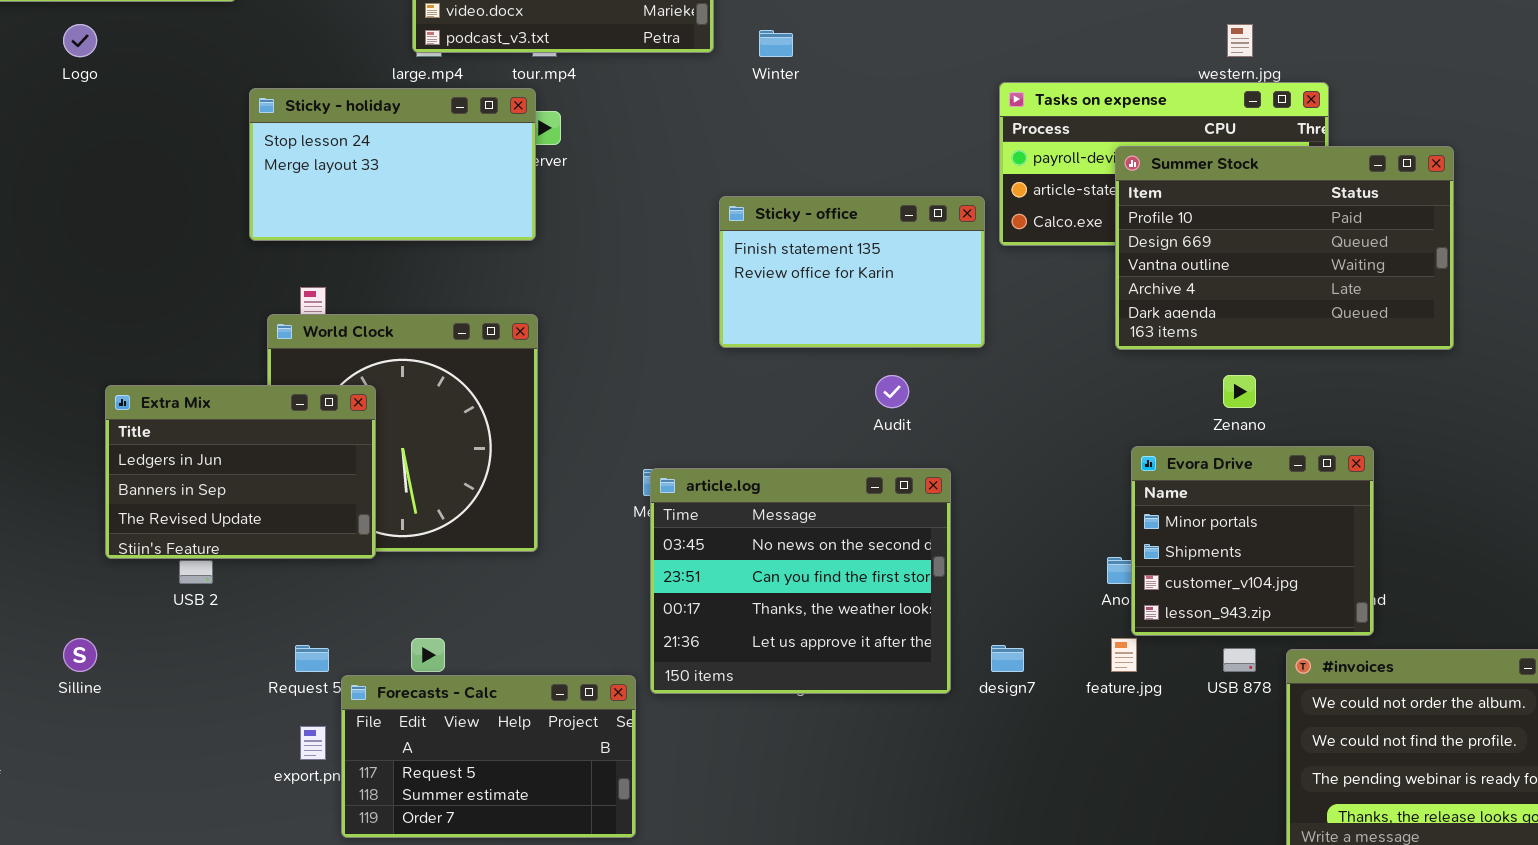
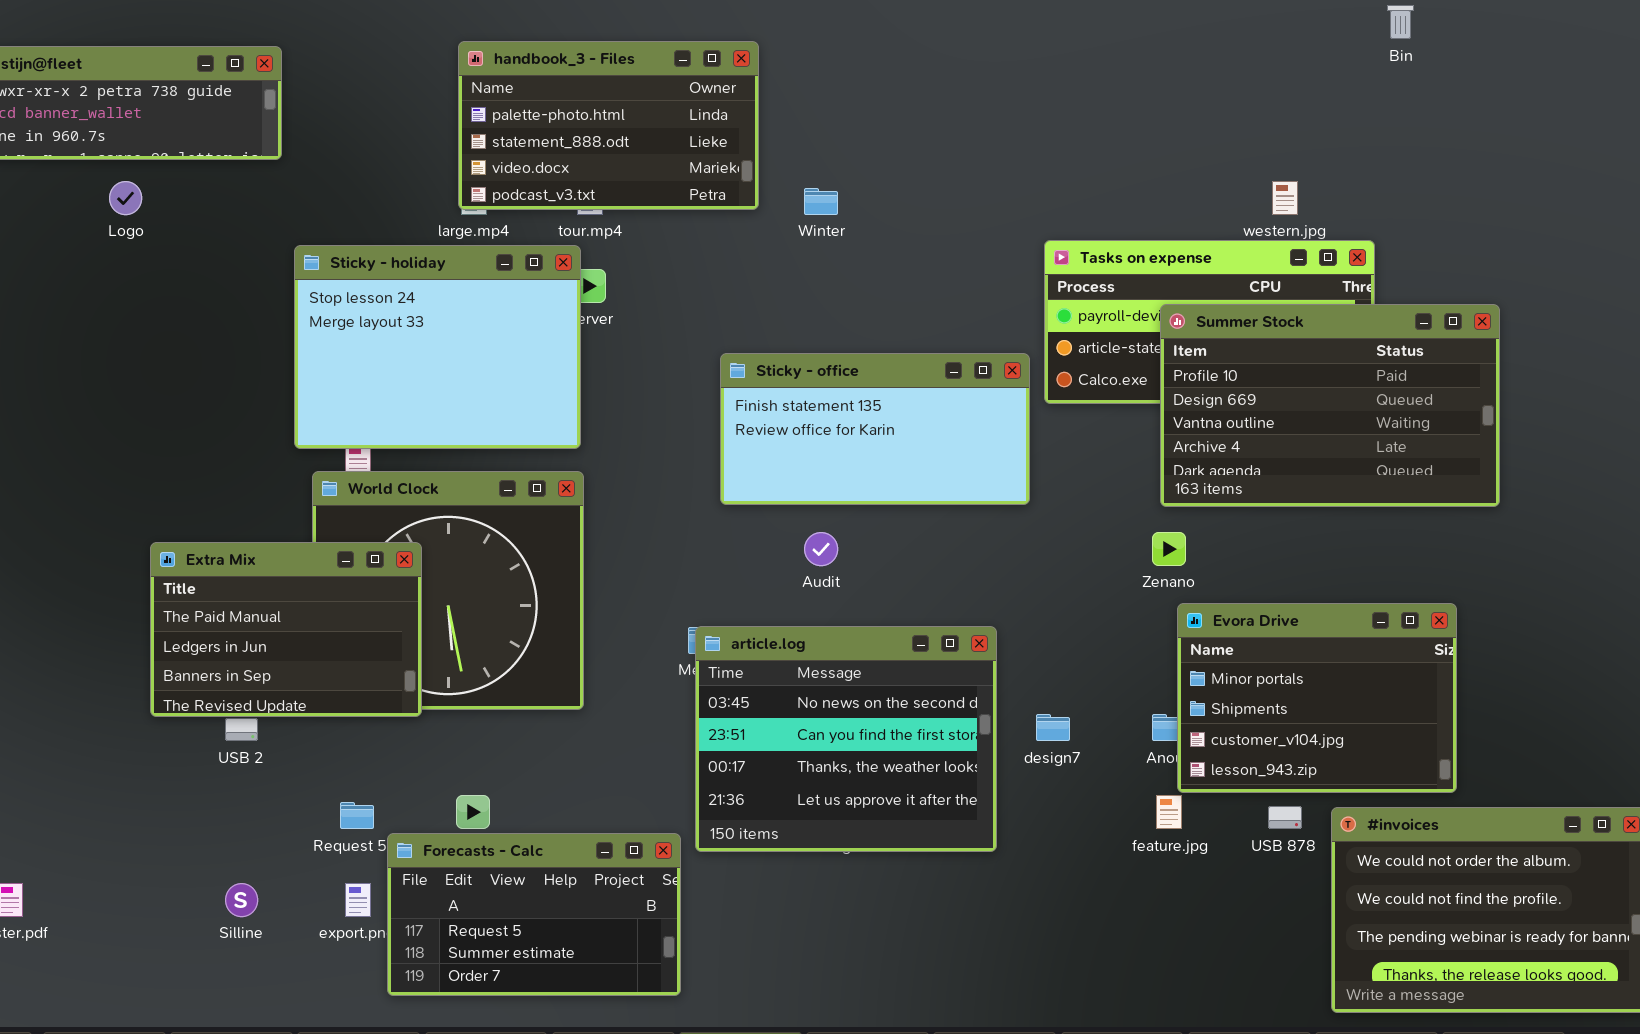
Sticky - holiday: [249,88,536,241] -> [294,245,581,449], resized
Sticky - office: [719,196,985,348] -> [720,353,1030,505], resized
Audit: [875,375,909,408] -> [804,532,838,566], moved
Zenano: [1223,375,1256,408] -> [1152,532,1186,566], moved
Extra Mix: [105,385,376,559] -> [150,542,422,717], scrolled up 1 row
Evora Drive: [1131,446,1374,636] -> [1177,603,1457,793], resized
Silline: [63,638,97,672] -> [225,883,258,917], moved
design7: [991,645,1024,672] -> [1036,714,1070,741], moved

